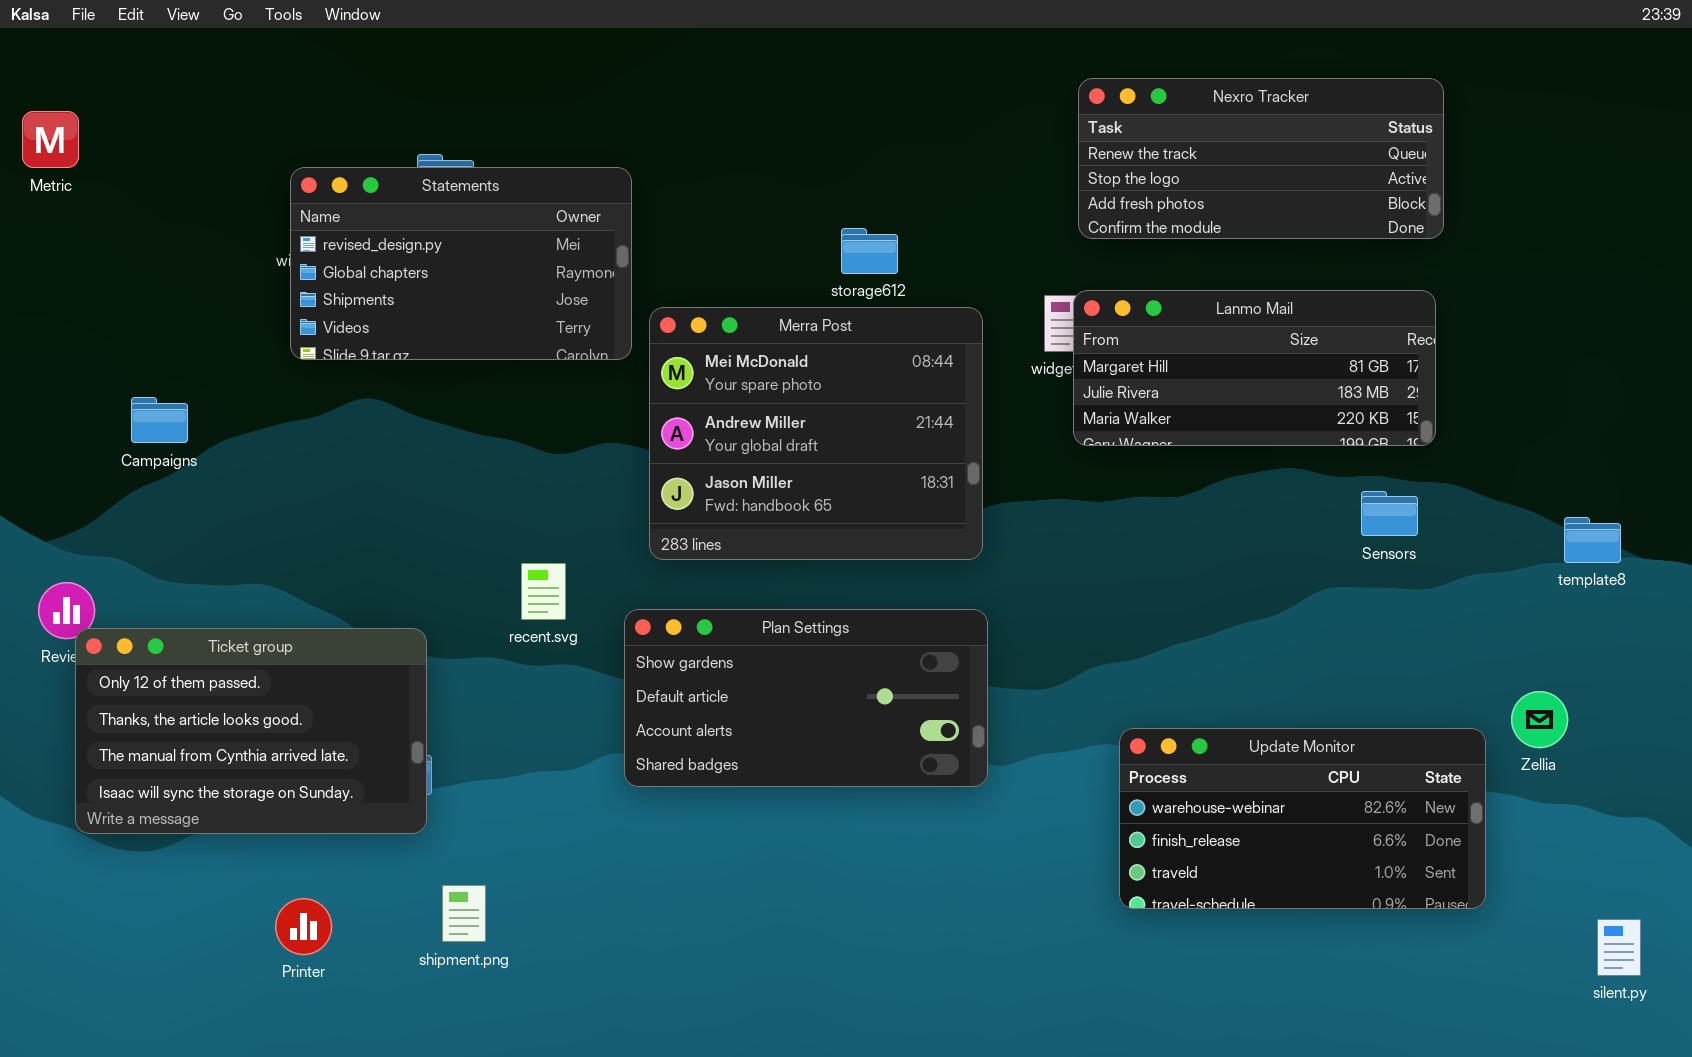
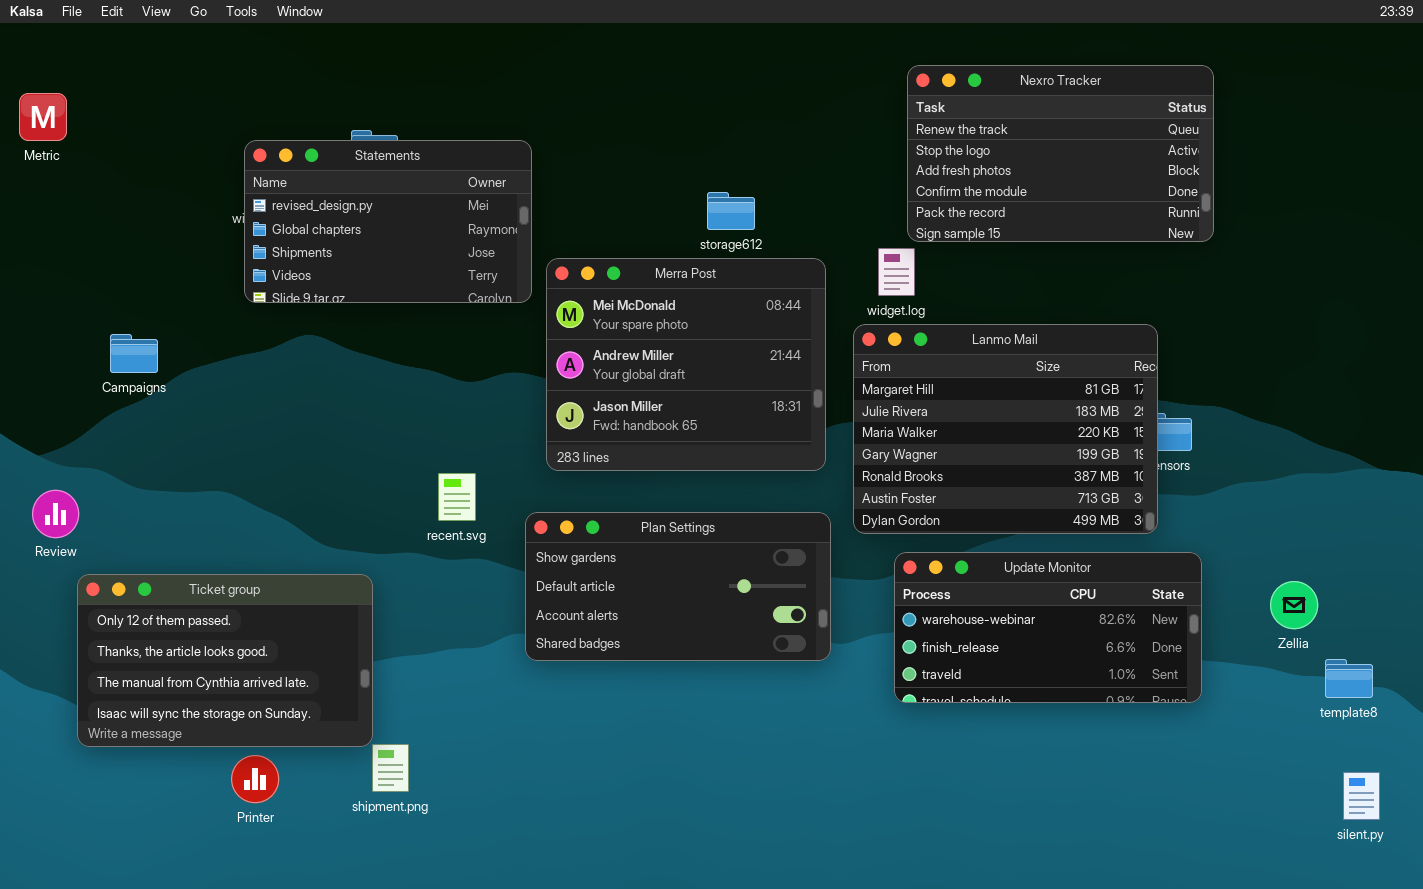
Nexro Tracker: [1078,78,1444,239] -> [907,65,1214,242], resized
Lanmo Mail: [1073,290,1436,446] -> [853,324,1158,534], moved, resized
template8: [1564,517,1621,563] -> [1325,659,1373,698], moved
Ticket group: [75,628,427,834] -> [77,574,373,747], moved
Update Monitor: [1119,728,1486,909] -> [894,552,1202,703], moved

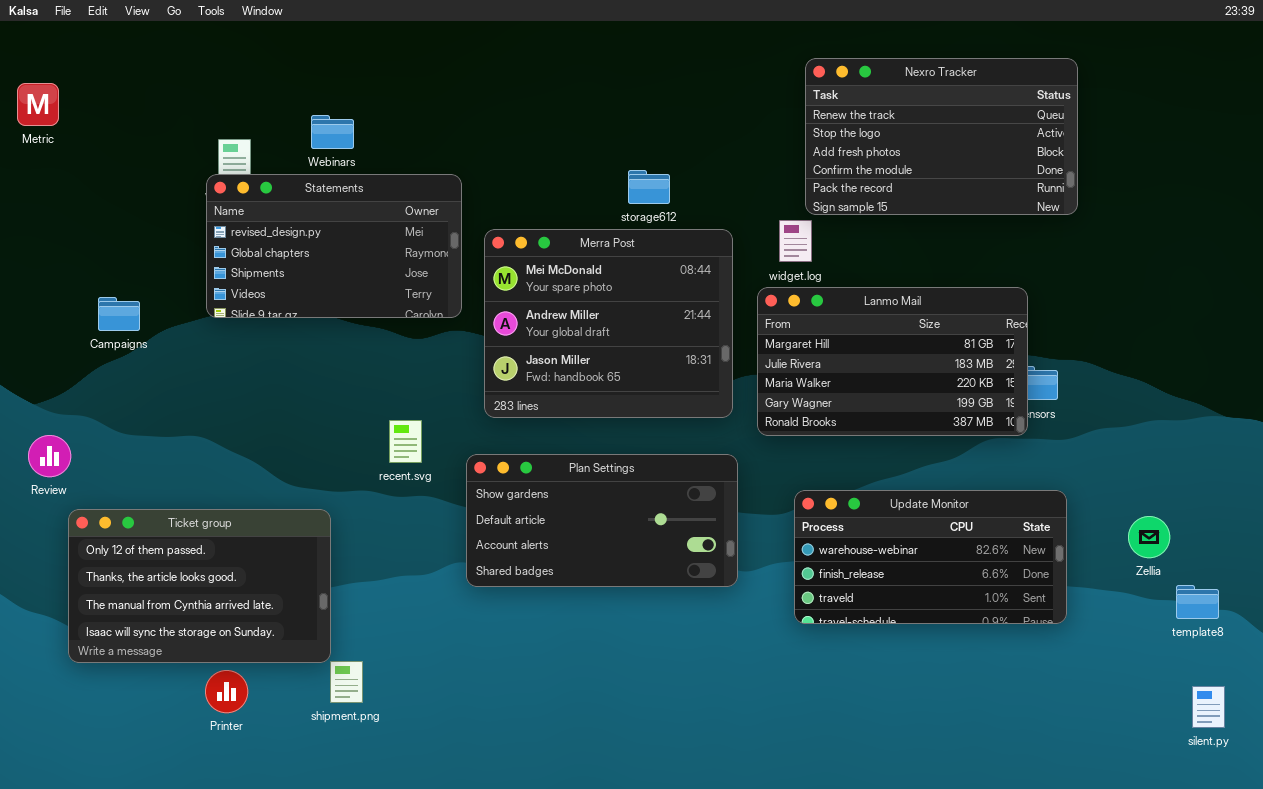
Statements: [244,140,532,303] -> [206,174,462,318], moved
Lanmo Mail: [853,324,1158,534] -> [757,287,1028,436], resized

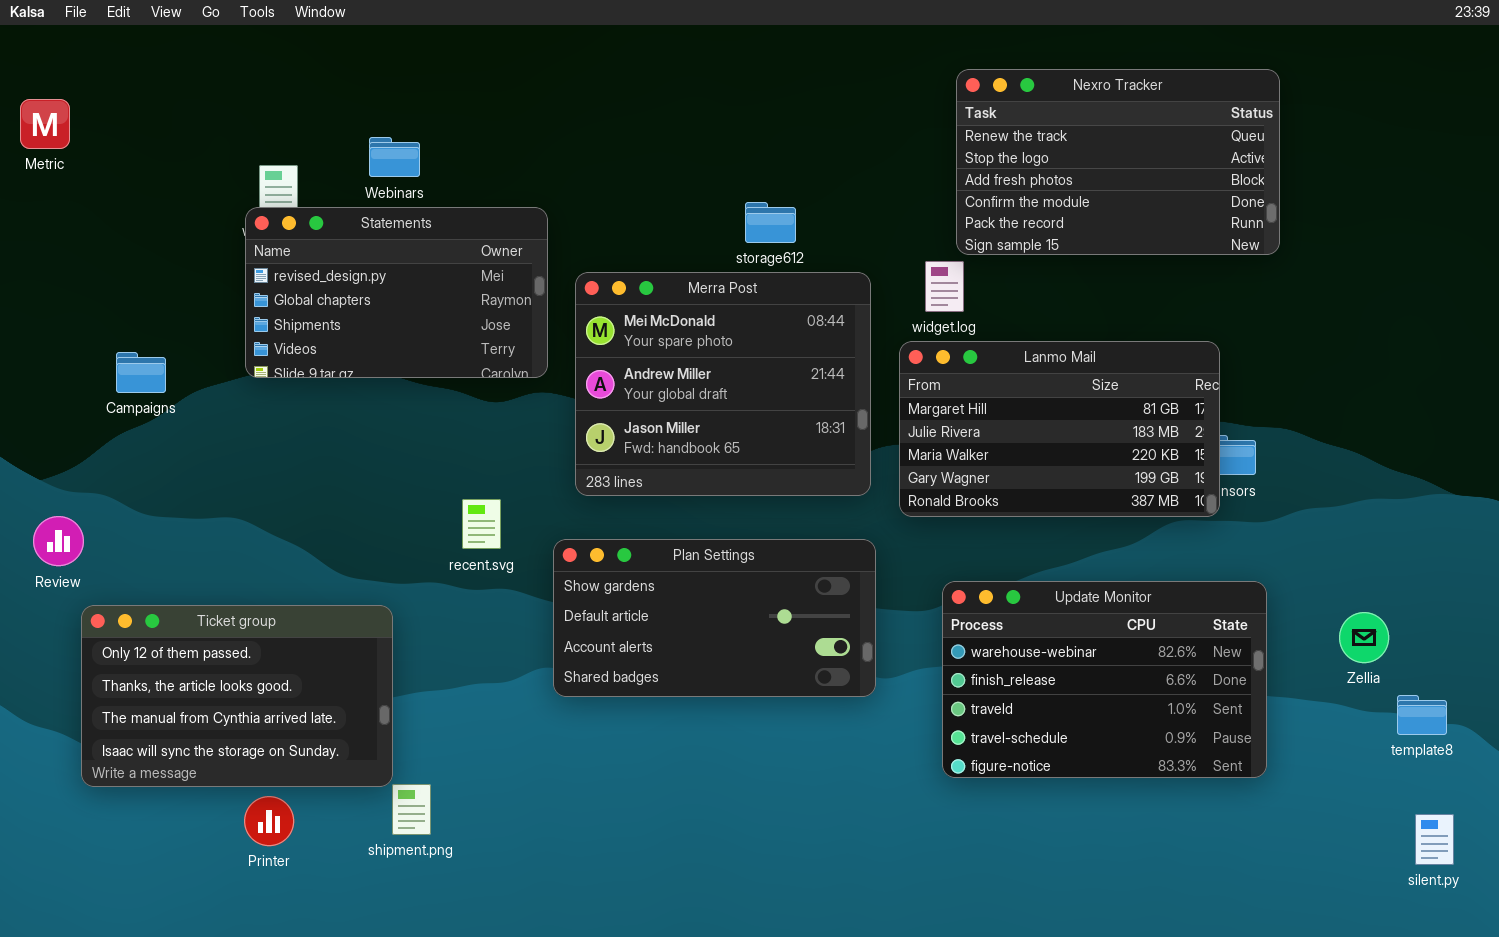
Update Monitor: [794,490,1067,624] -> [942,581,1267,778], resized

